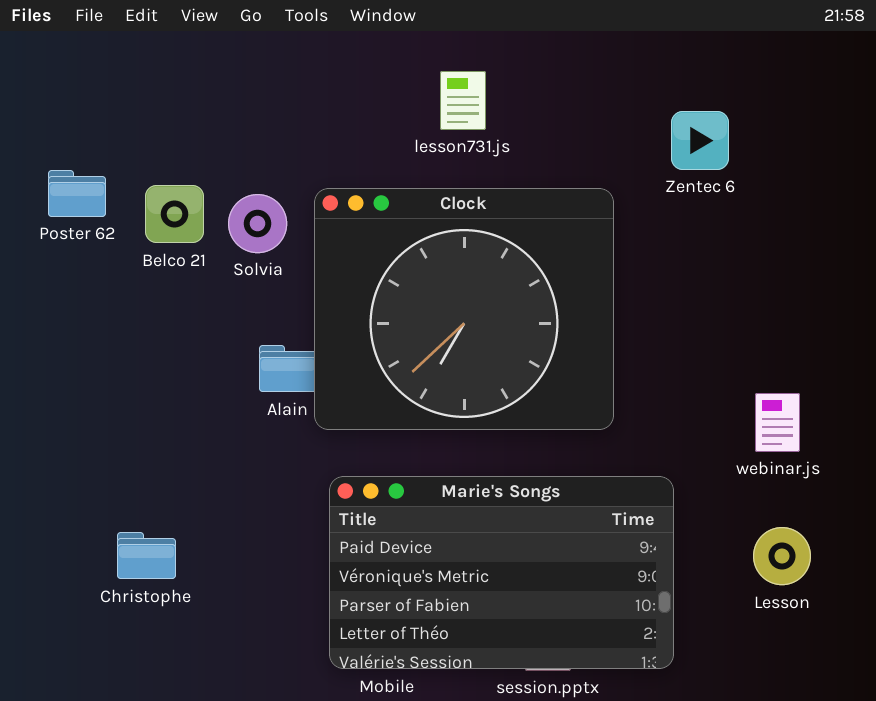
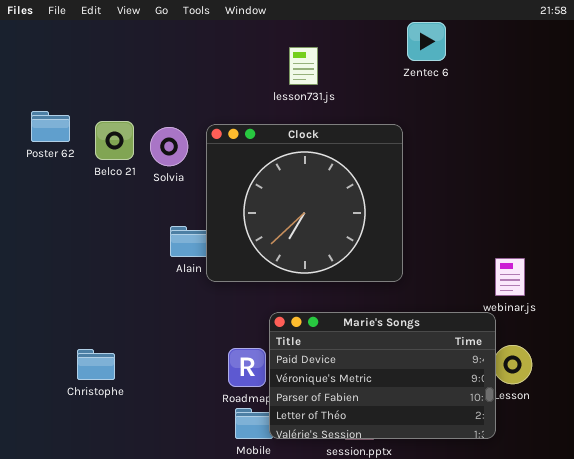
Zentec 6: [671,111,729,170] -> [407,22,446,61], moved
Marie's Songs: [329,476,674,669] -> [269,312,496,439], moved

